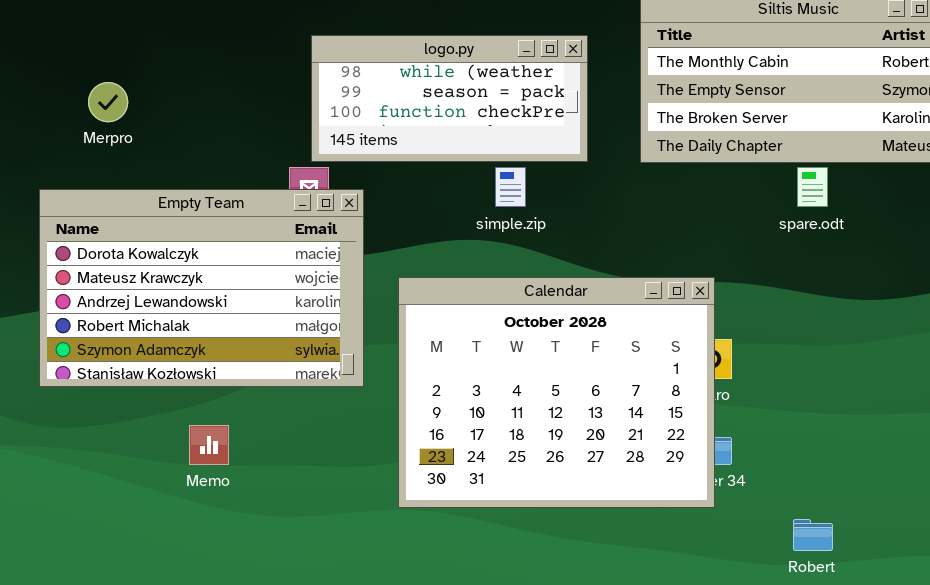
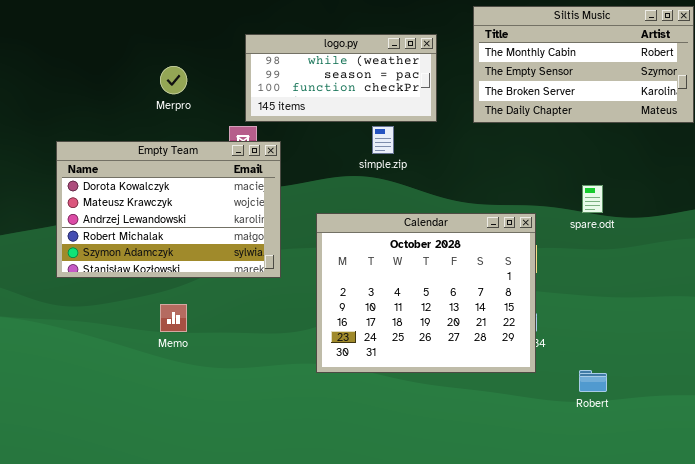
Merpro: [88,82,128,122] -> [160,66,187,94], moved
spare.odt: [797,167,828,207] -> [582,185,603,213], moved
Calendar: [398,277,715,508] -> [316,213,536,373], moved

